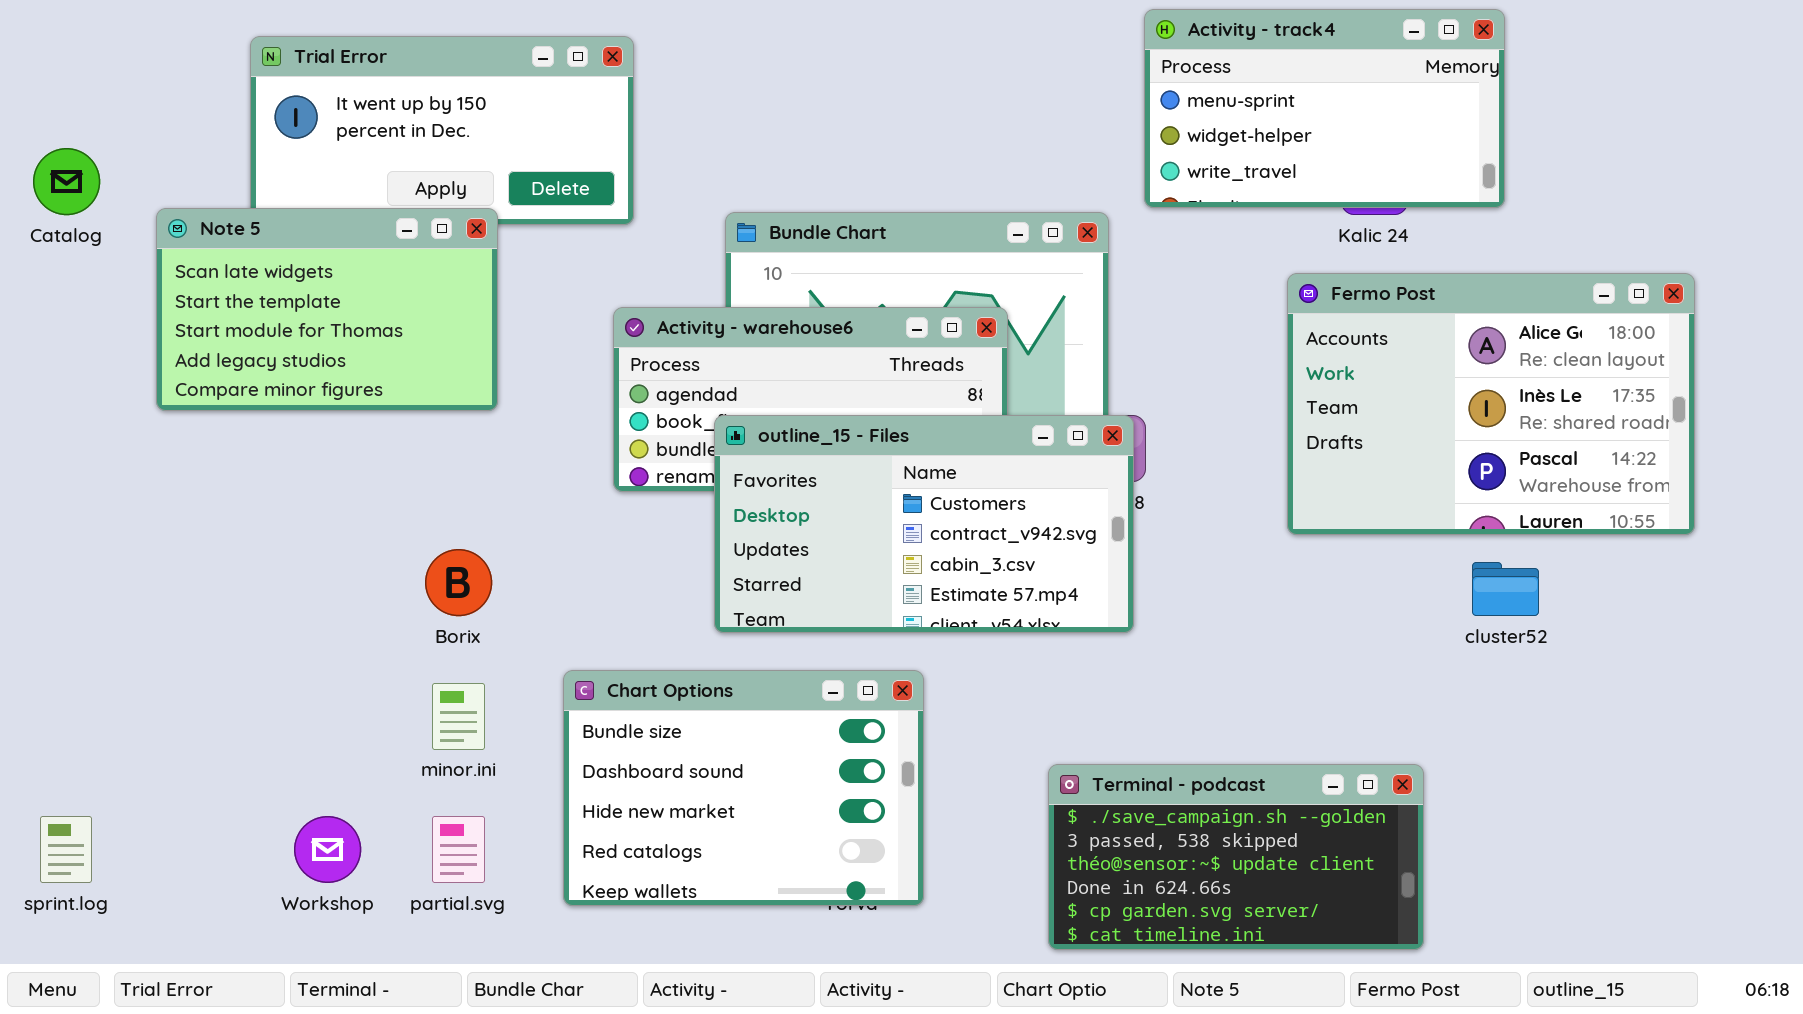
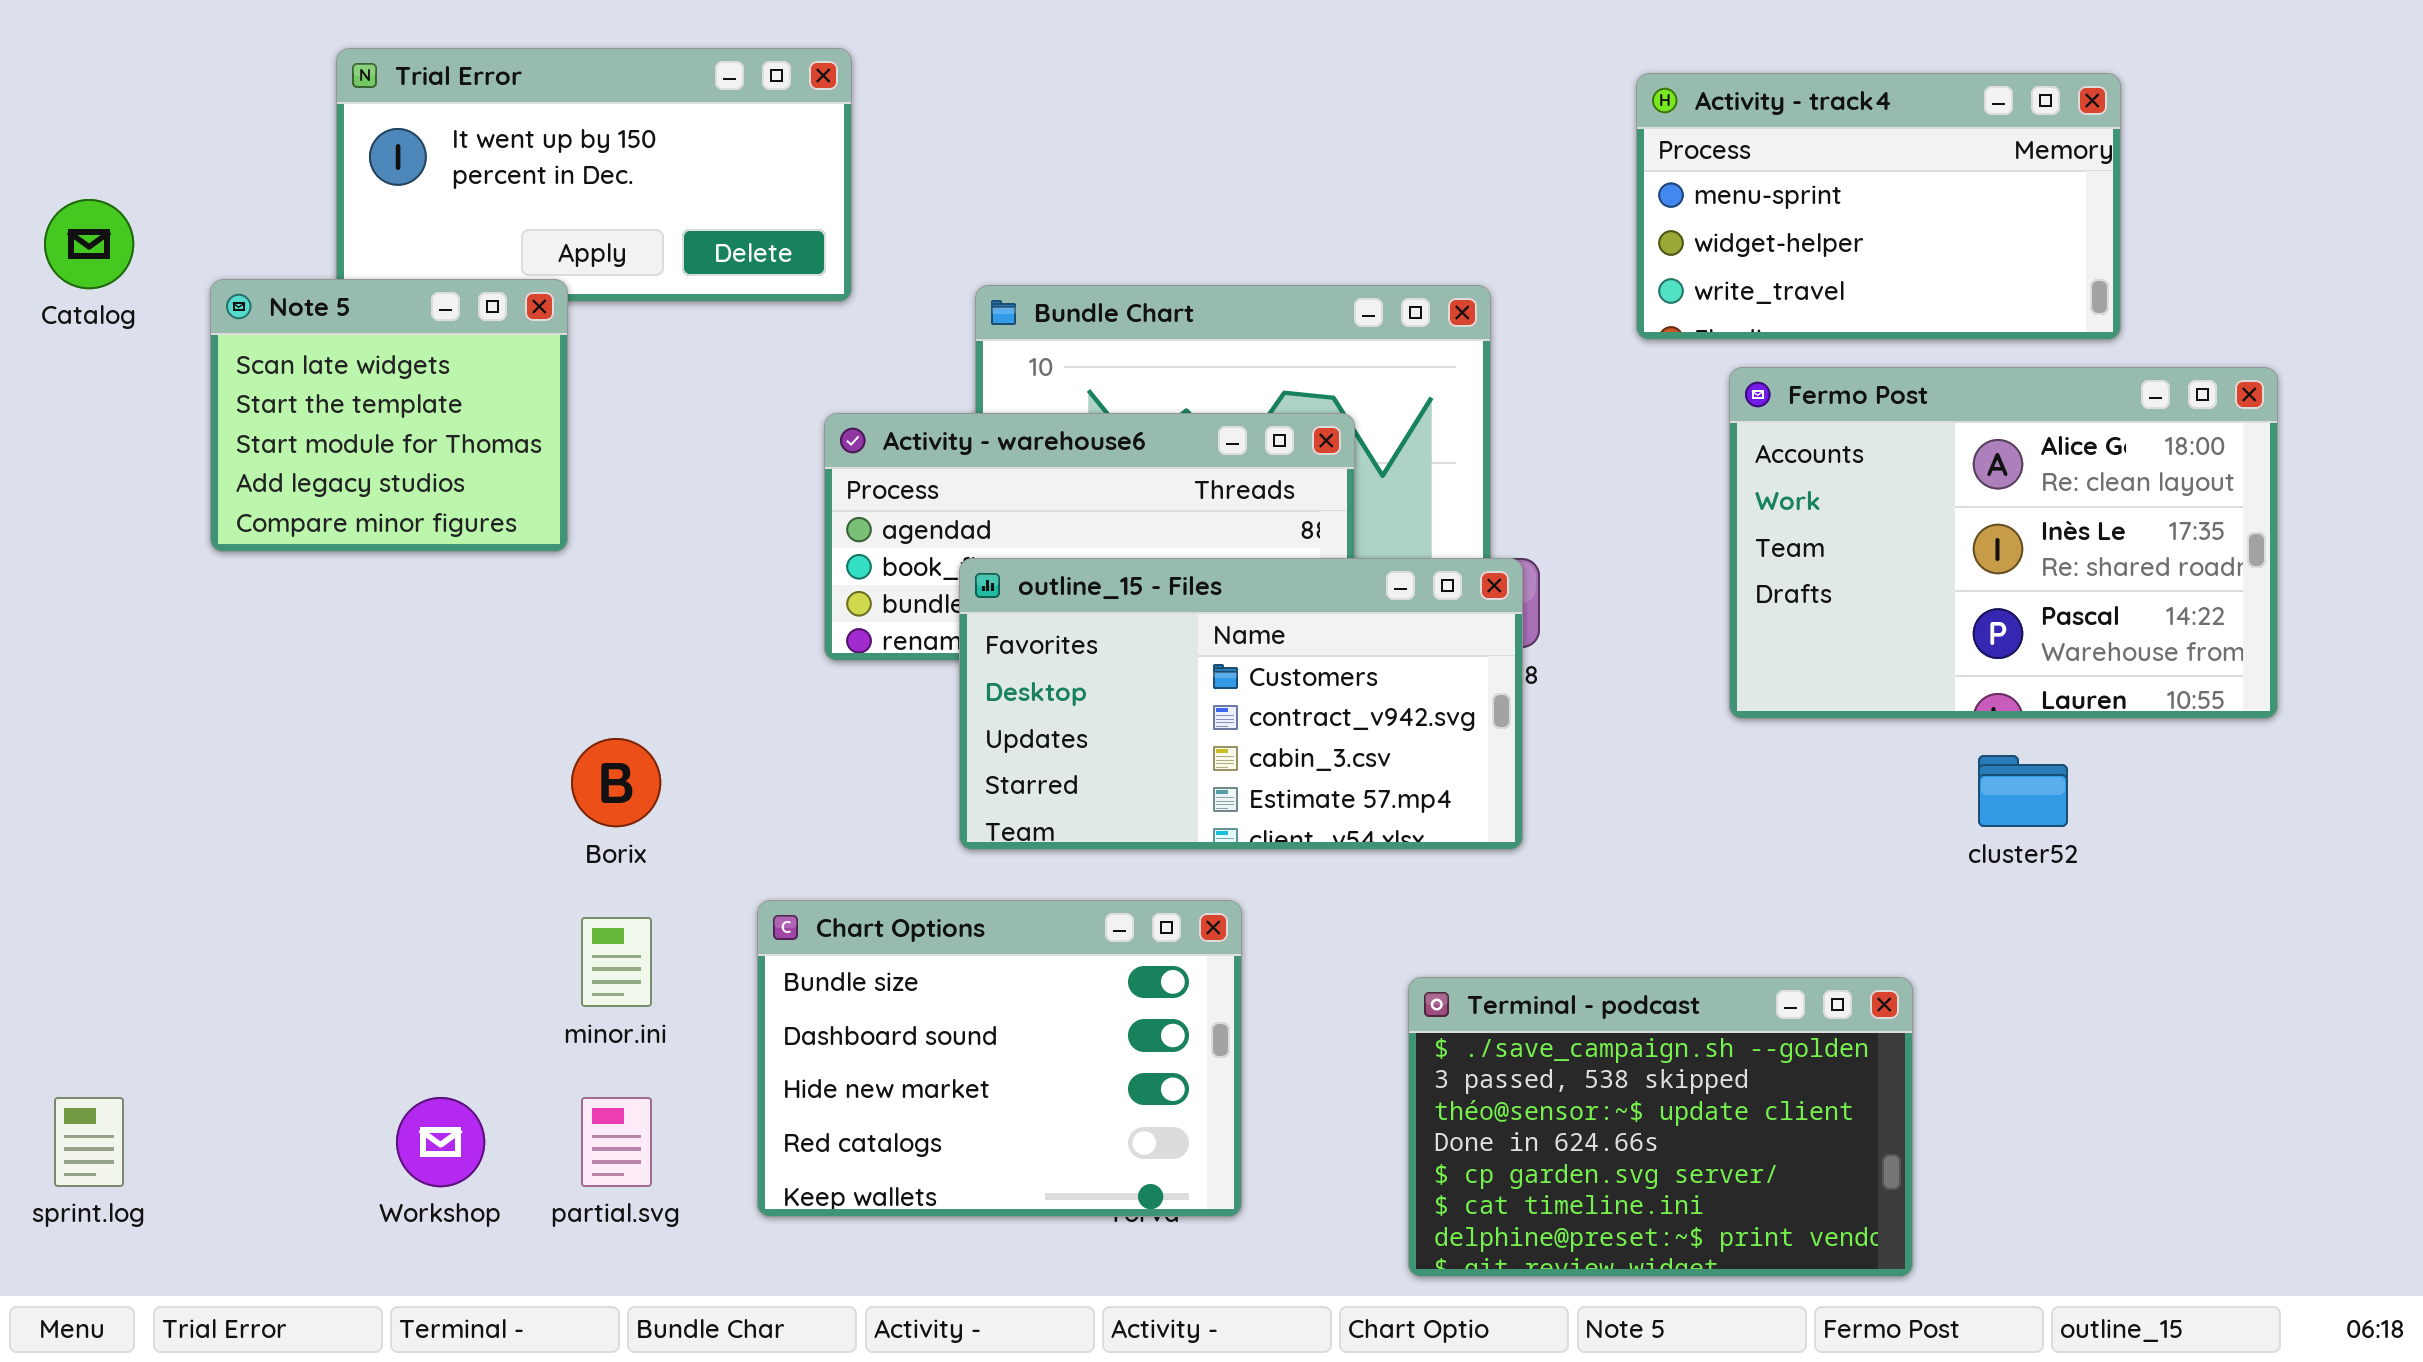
Activity - track4: [1144,9,1505,208] -> [1636,73,2121,340], moved
Note 5: [156,208,498,411] -> [210,279,568,552], resized
Terminal - podcast: [1048,764,1424,950] -> [1408,977,1913,1277], resized

